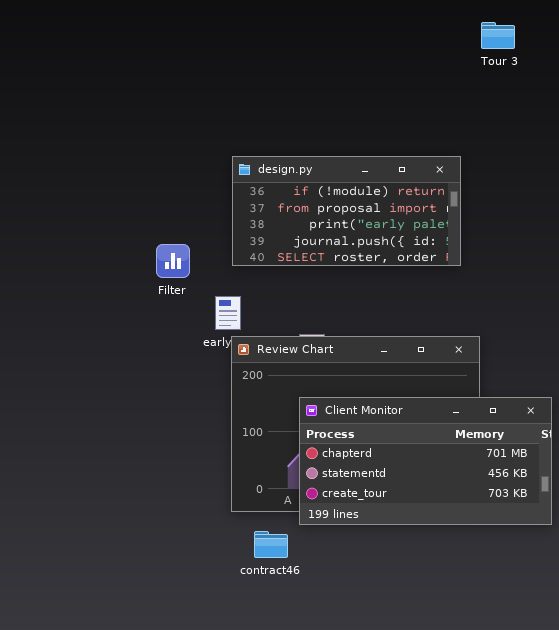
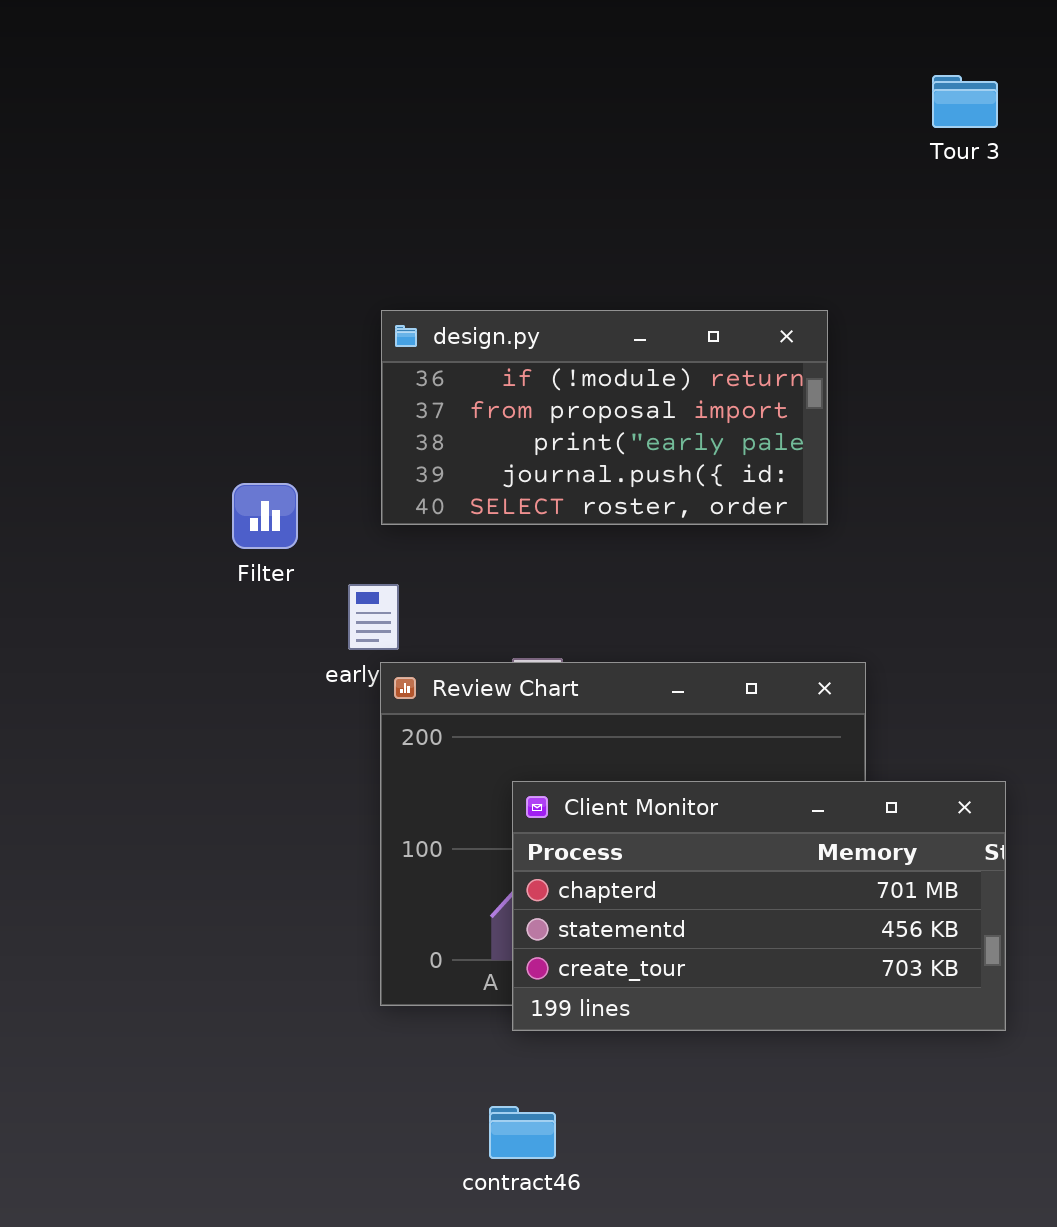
Tour 3: [481,22,515,49] -> [932,75,998,128], moved
contract46: [254,531,288,558] -> [489,1106,556,1159], moved

